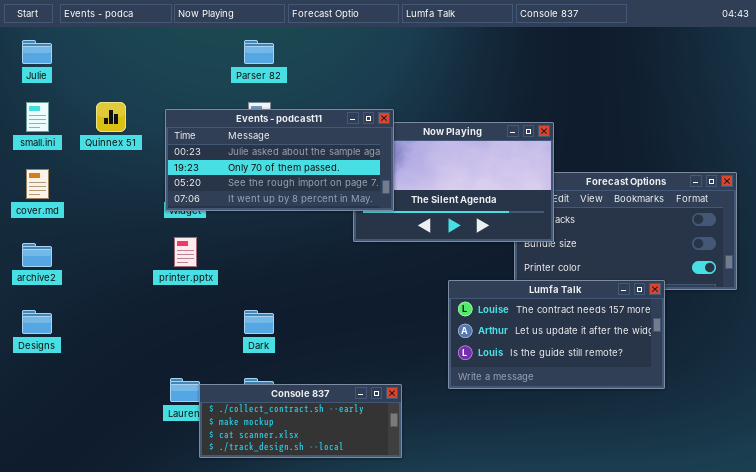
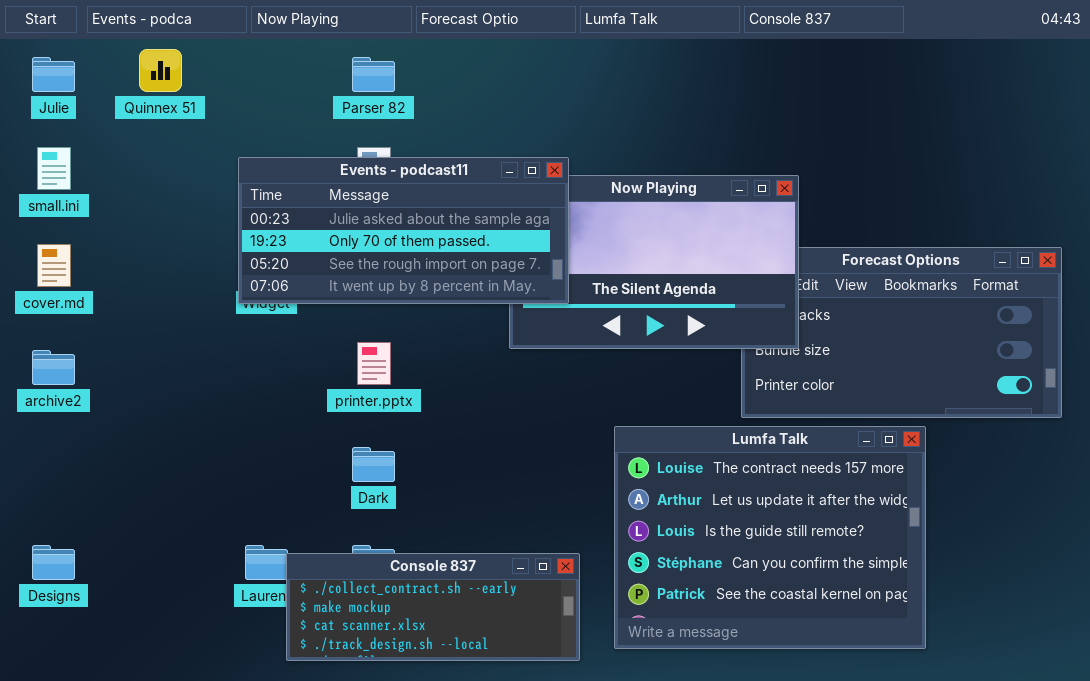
Quinnex 51: [96,102,126,132] -> [139,49,182,92], moved
printer.pptx: [174,237,197,267] -> [357,342,391,385], moved
Lumfa Talk: [448,280,665,389] -> [614,426,926,649], moved, resized
Designs: [22,310,52,334] -> [32,545,75,580], moved

